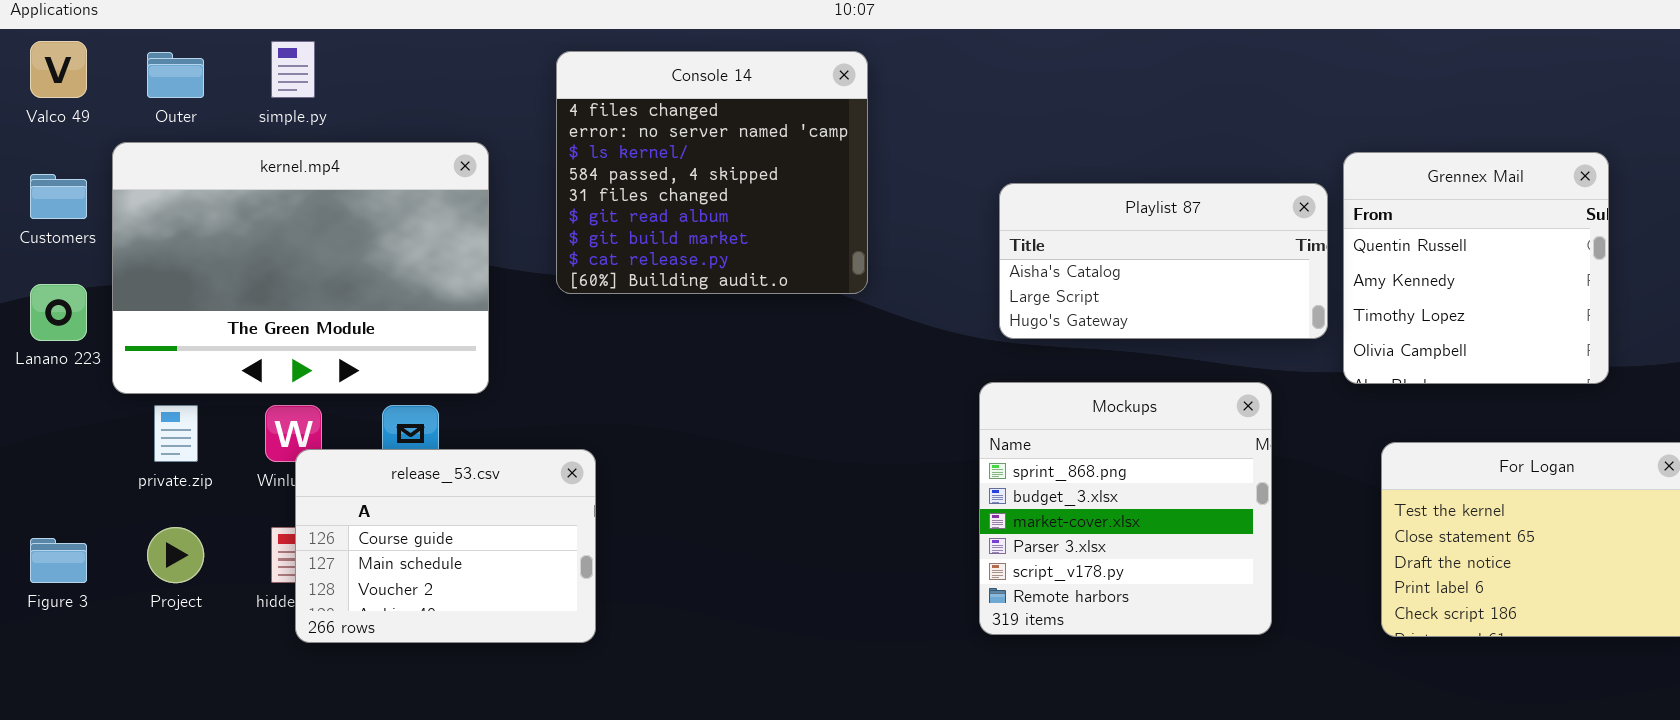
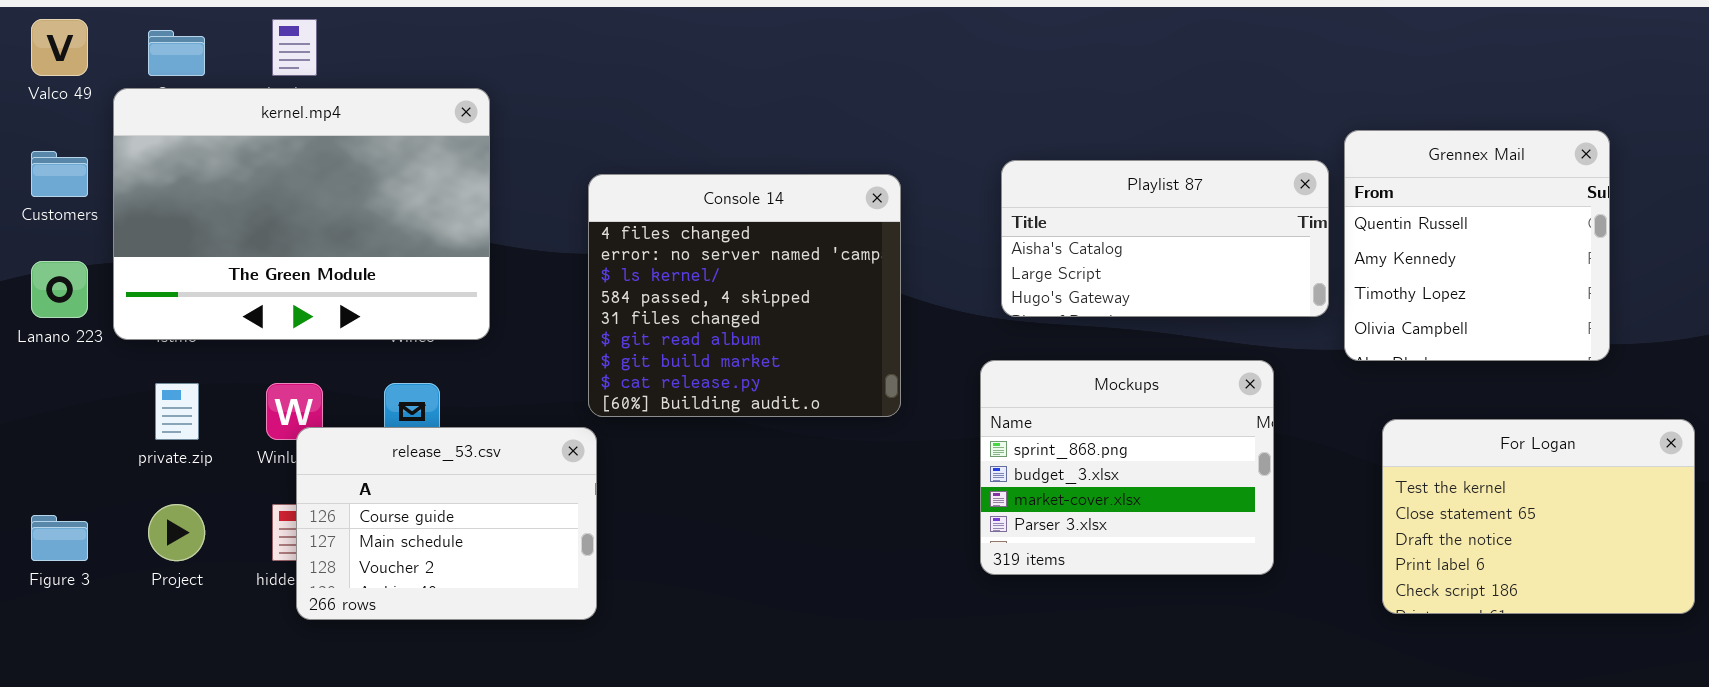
Console 14: [556,51,868,294] -> [588,174,901,417], moved
kernel.mp4: [112,142,489,394] -> [113,88,490,340], moved
Mockups: [979,382,1272,635] -> [980,360,1274,575], resized

